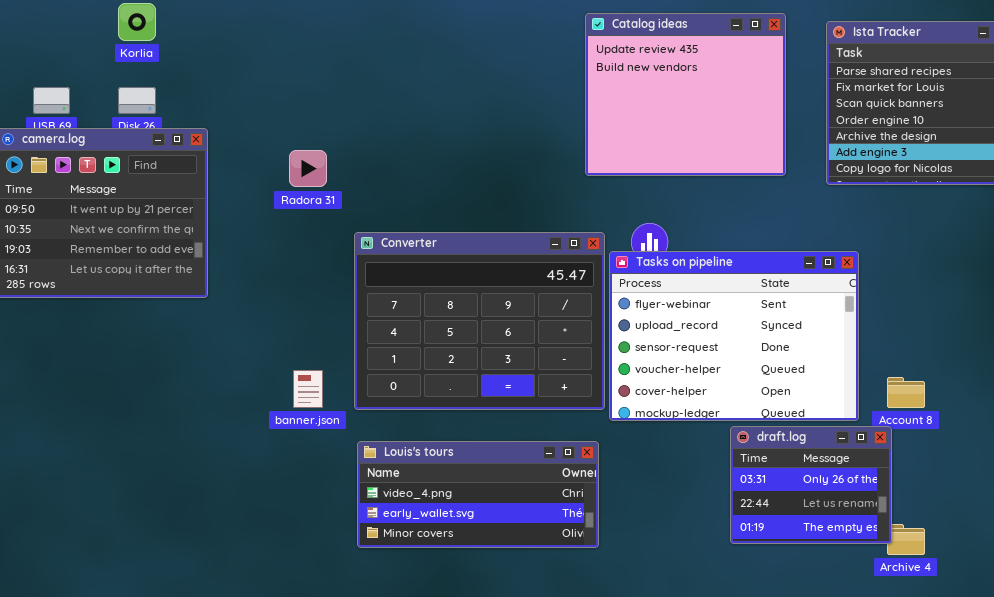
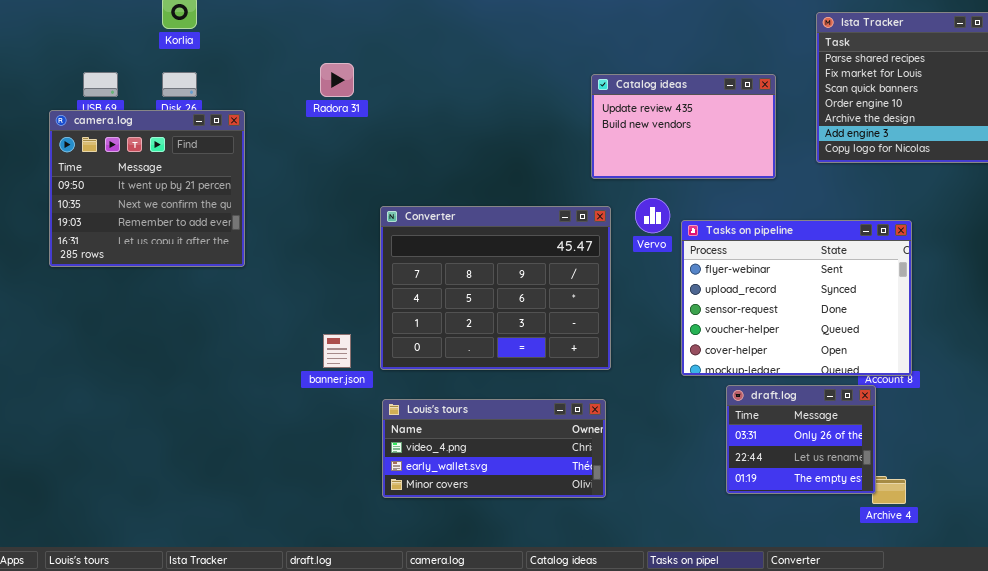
Catalog ideas: [585,13,786,176] -> [591,74,776,179], moved, resized
Radora 31: [289,150,327,187] -> [320,63,354,97], moved
Tasks on pipeline: [609,251,859,421] -> [681,220,912,376], moved

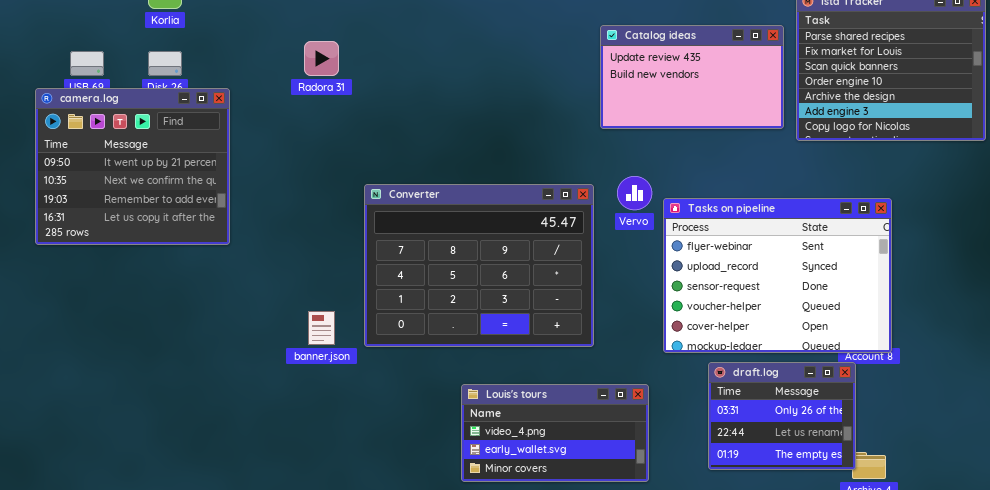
Catalog ideas: [591,74,776,179] -> [600,25,784,129], moved
Louis's tours: [382,399,606,498] -> [461,384,649,482], moved, resized

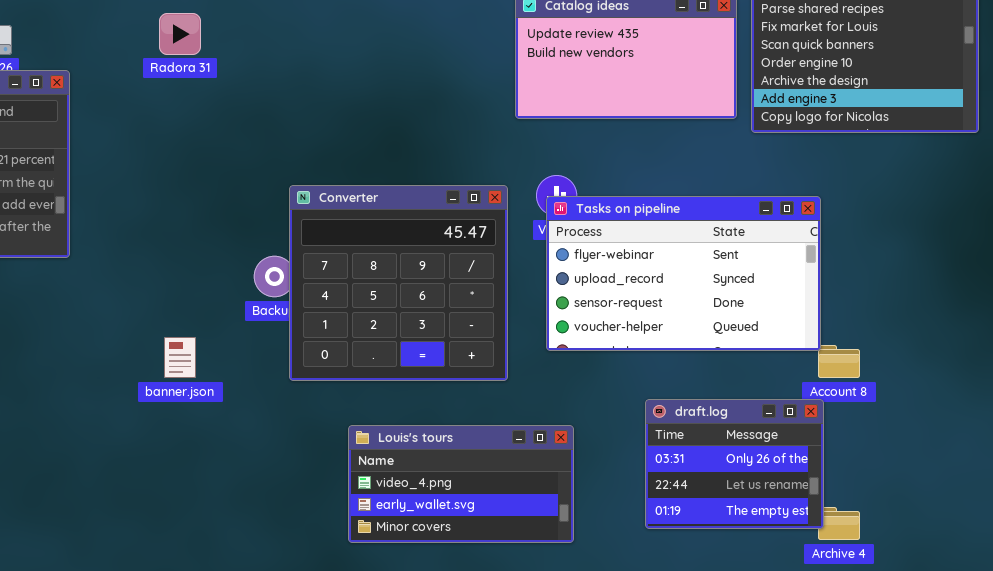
Converter: [364,184,594,347] -> [289,185,508,381], resized
Tasks on pipeline: [663,198,892,353] -> [546,196,821,351], moved, resized

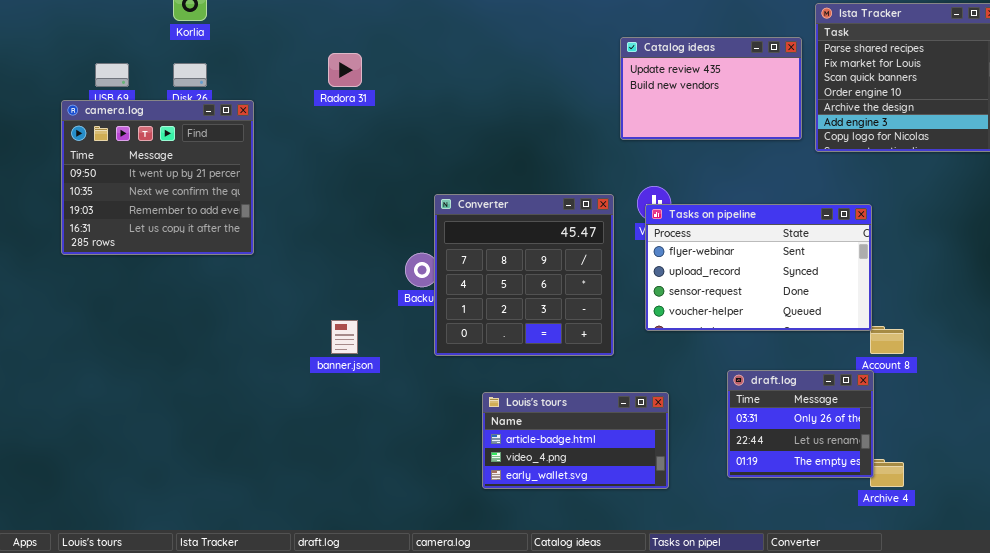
Louis's tours: [348,425,574,543] -> [482,392,669,489], scrolled up 1 row

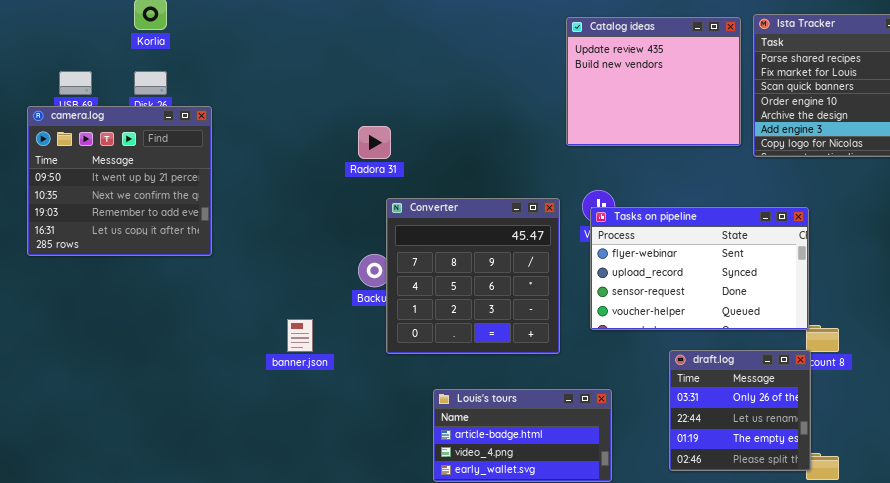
Catalog ideas: [620,37,802,140] -> [566,17,741,146], resized
Radora 31: [328,53,362,87] -> [358,126,391,159], moved
draft.log: [727,370,874,478] -> [669,350,811,471], resized

